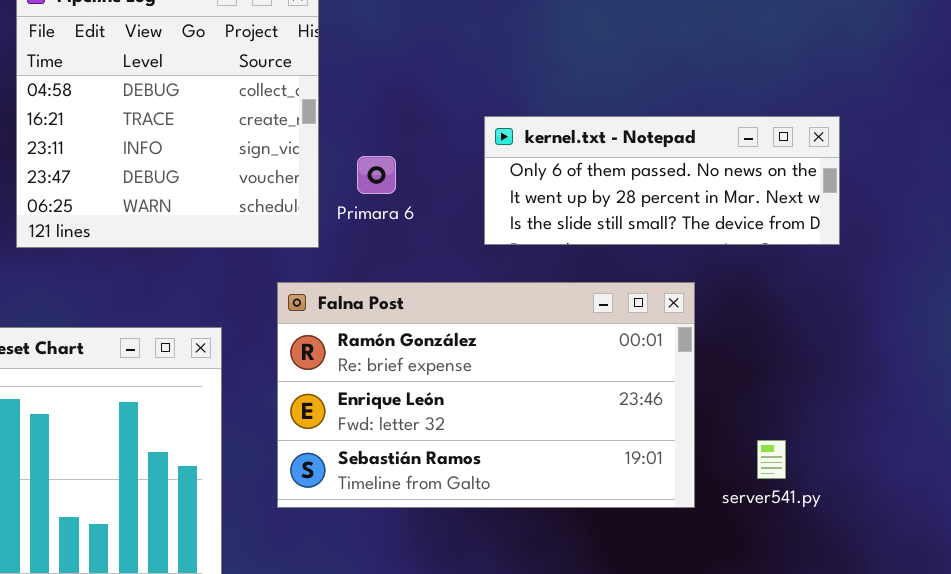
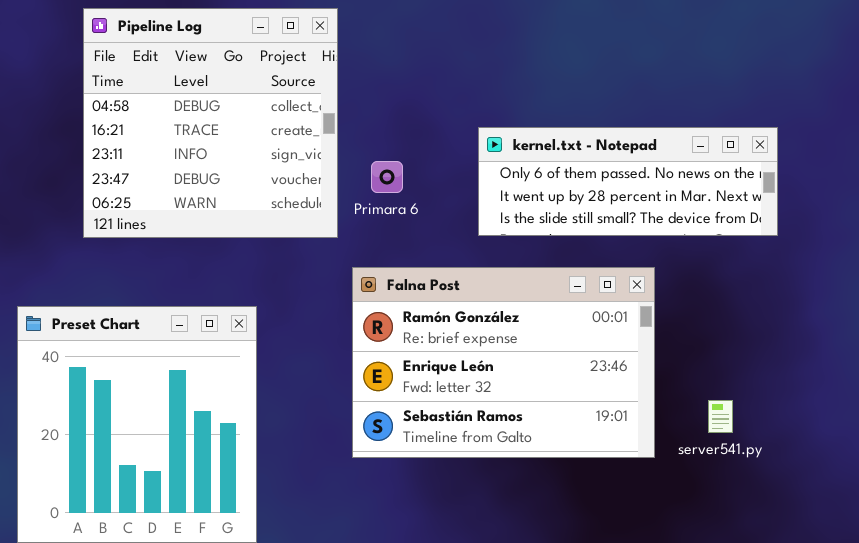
Falna Post: [277,282,695,508] -> [352,267,655,458], resized

